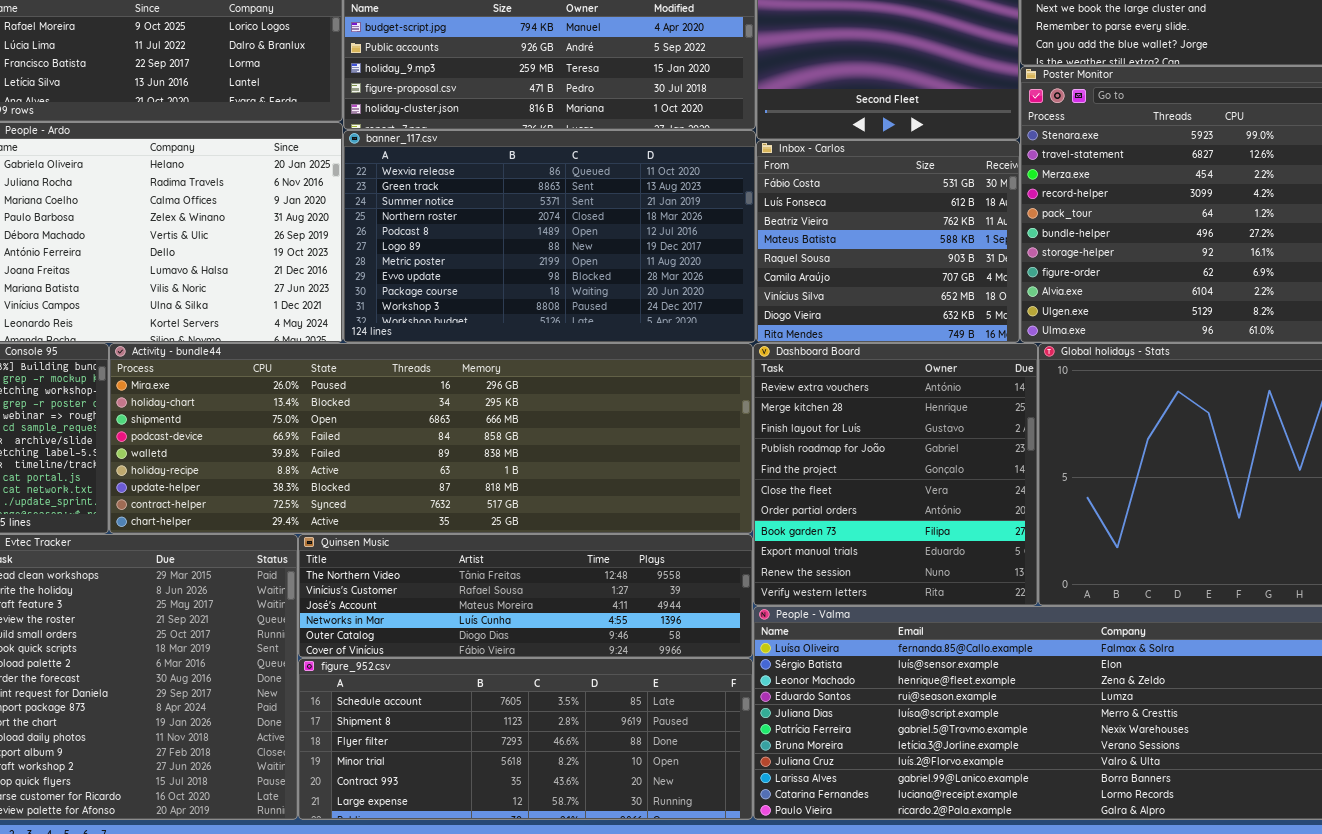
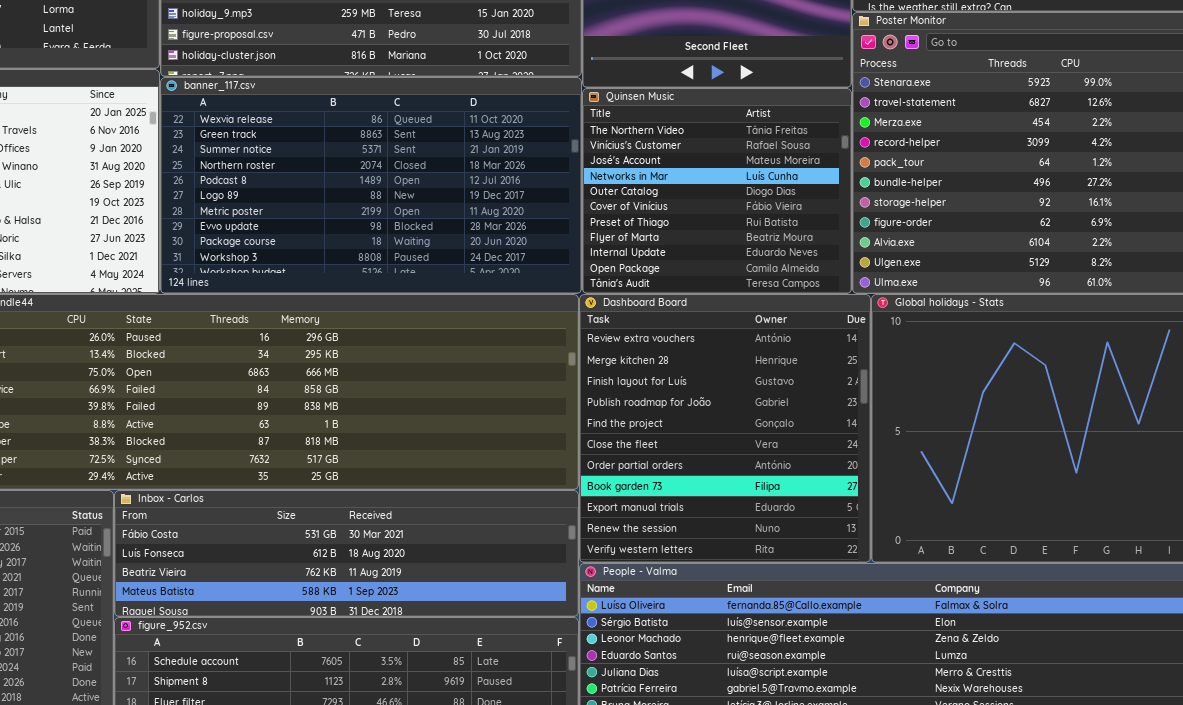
Inbox - Carlos: [756,140,1020,343] -> [114,490,579,617], moved, resized
Quinsen Music: [298,534,753,658] -> [582,88,852,294], moved, resized

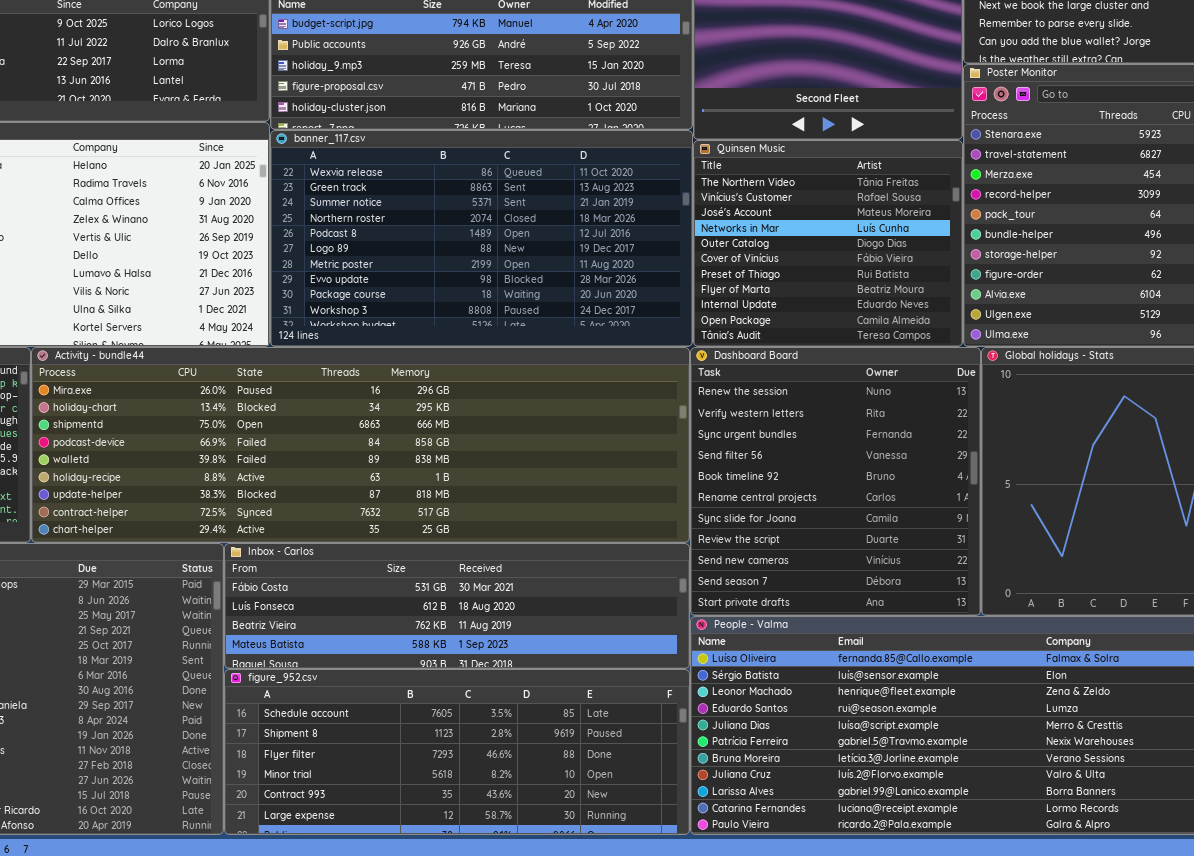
Dashboard Board: [579,294,871,563] -> [690,347,981,616], scrolled down 9 rows

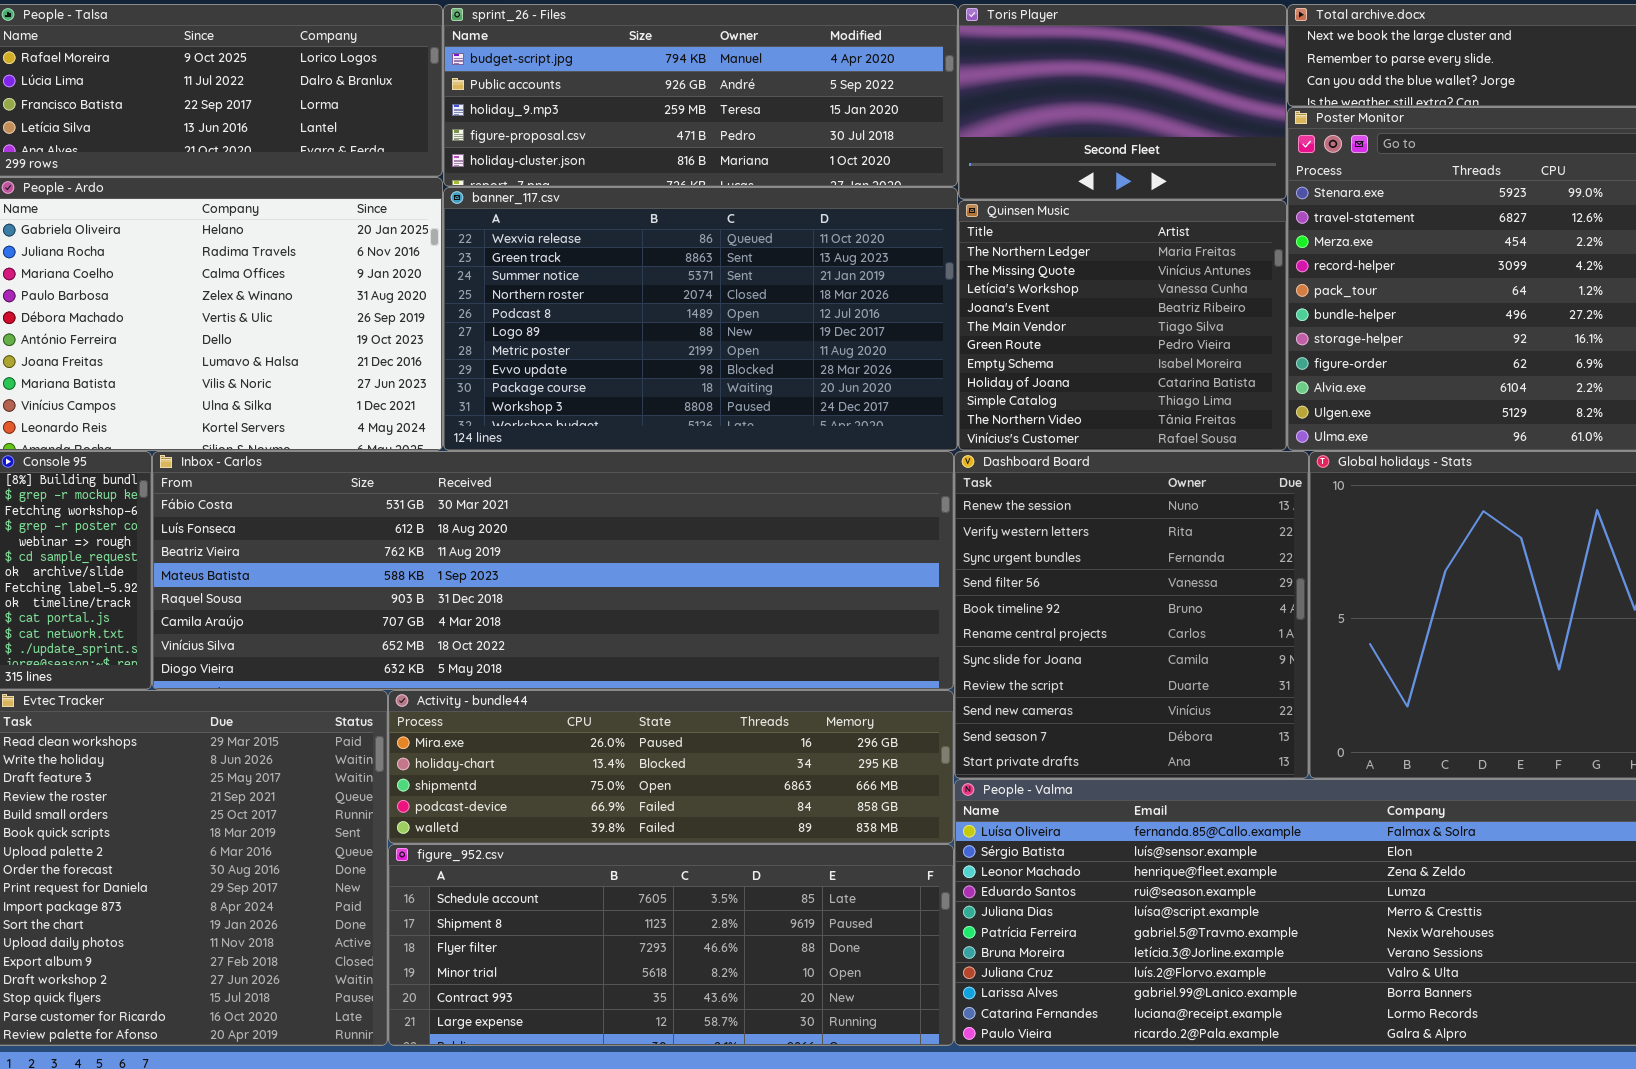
Quinsen Music: [693,140,963,347] -> [958,200,1287,451], scrolled up 9 rows
Activity - bundle44: [31,347,690,543] -> [388,690,954,844], moved, resized
Inbox - Carlos: [224,543,690,669] -> [152,451,954,690], moved, resized

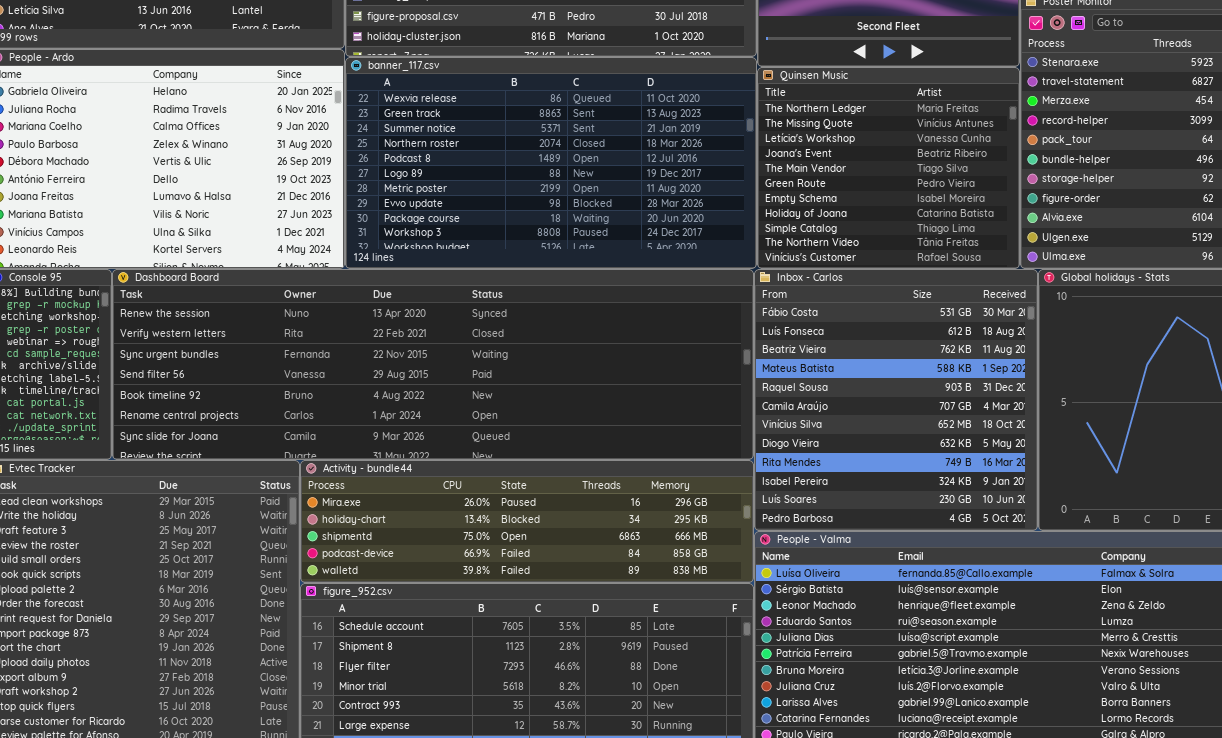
Inbox - Carlos: [152,451,954,690] -> [754,269,1038,531], moved, resized
Dashboard Board: [954,451,1309,779] -> [112,269,754,460], moved, resized

